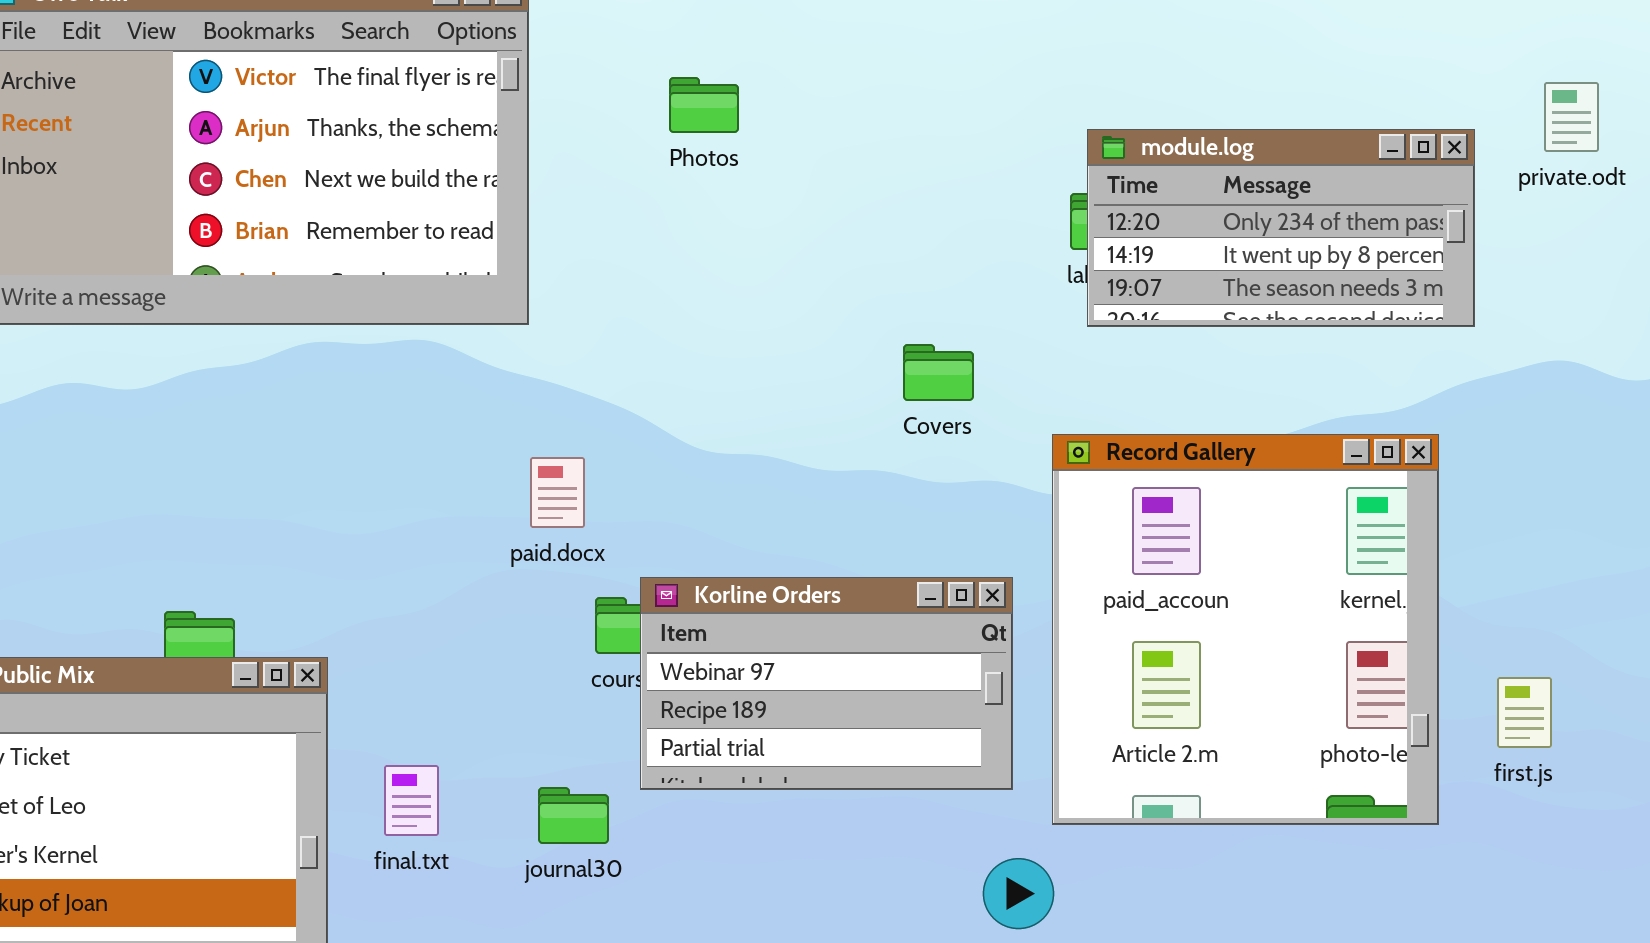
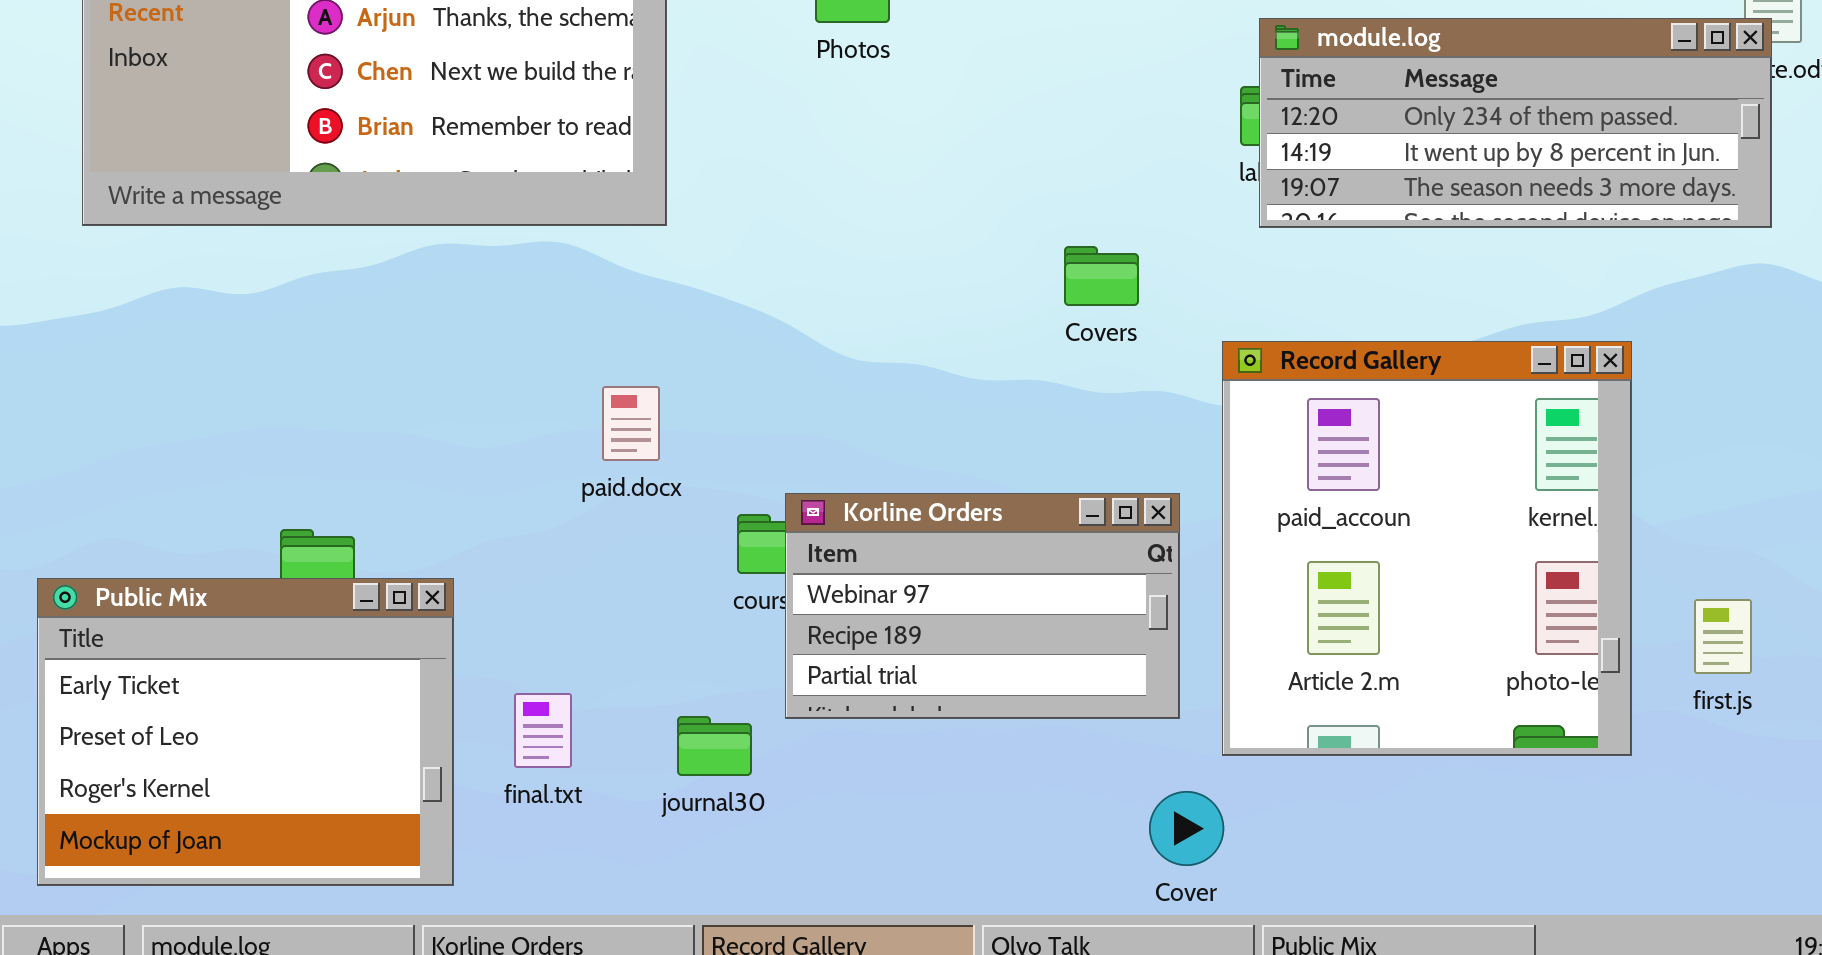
module.log: [1087,129,1475,327] -> [1259,18,1772,228], resized
paid.docx: [530,457,585,528] -> [602,386,660,461], moved

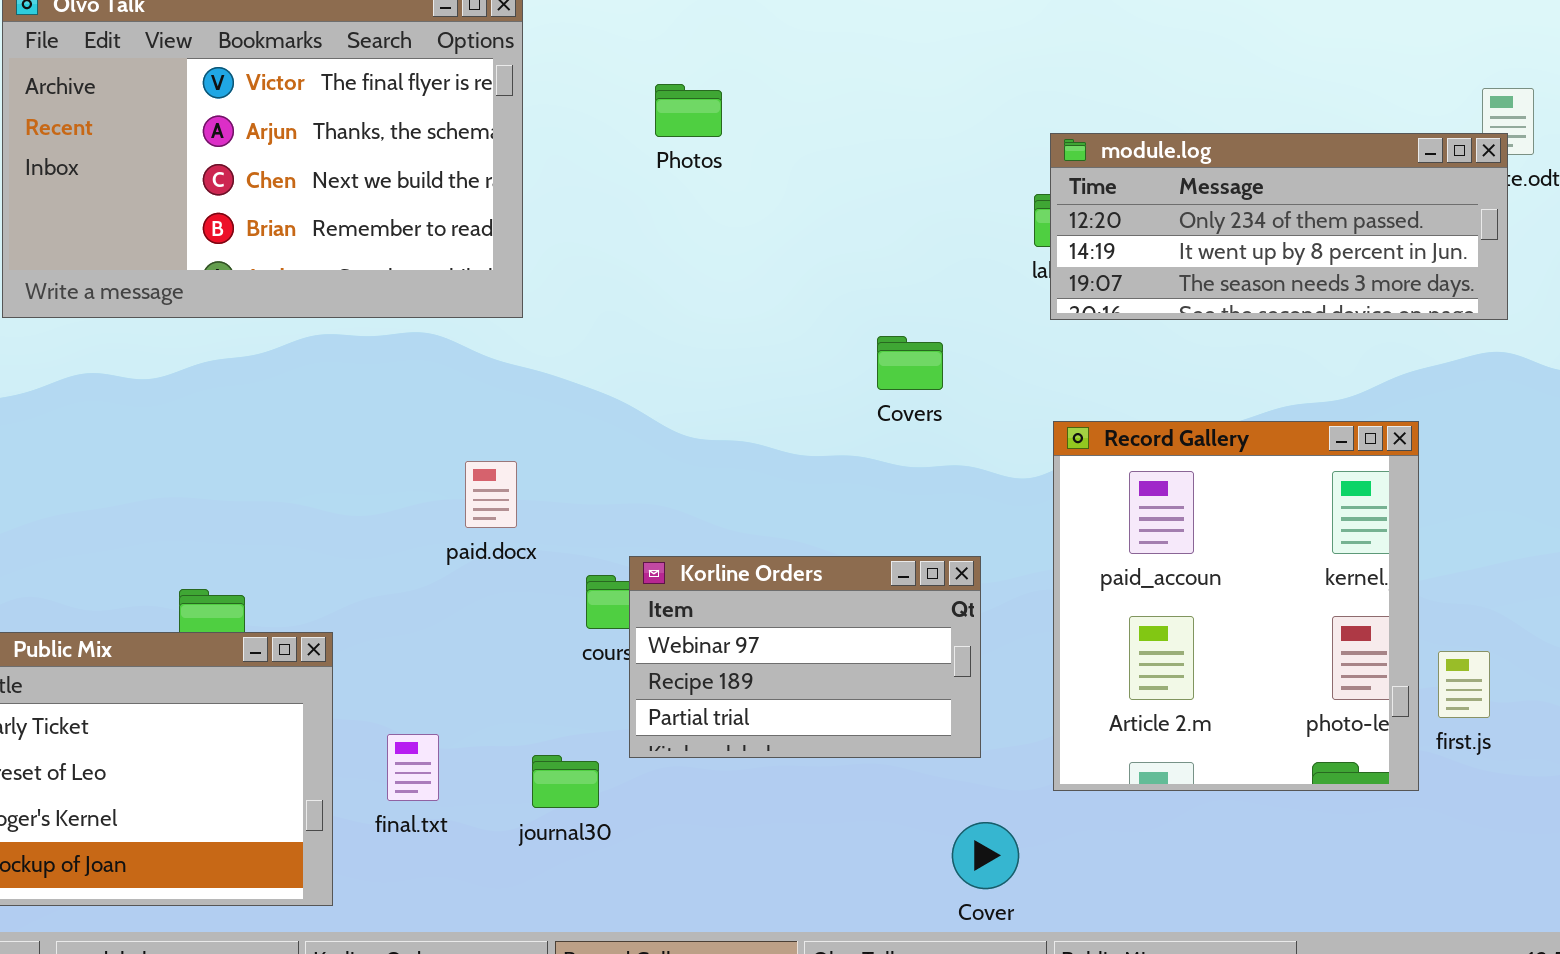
Record Gallery: [1222,341,1632,756] -> [1053,421,1419,791], moved

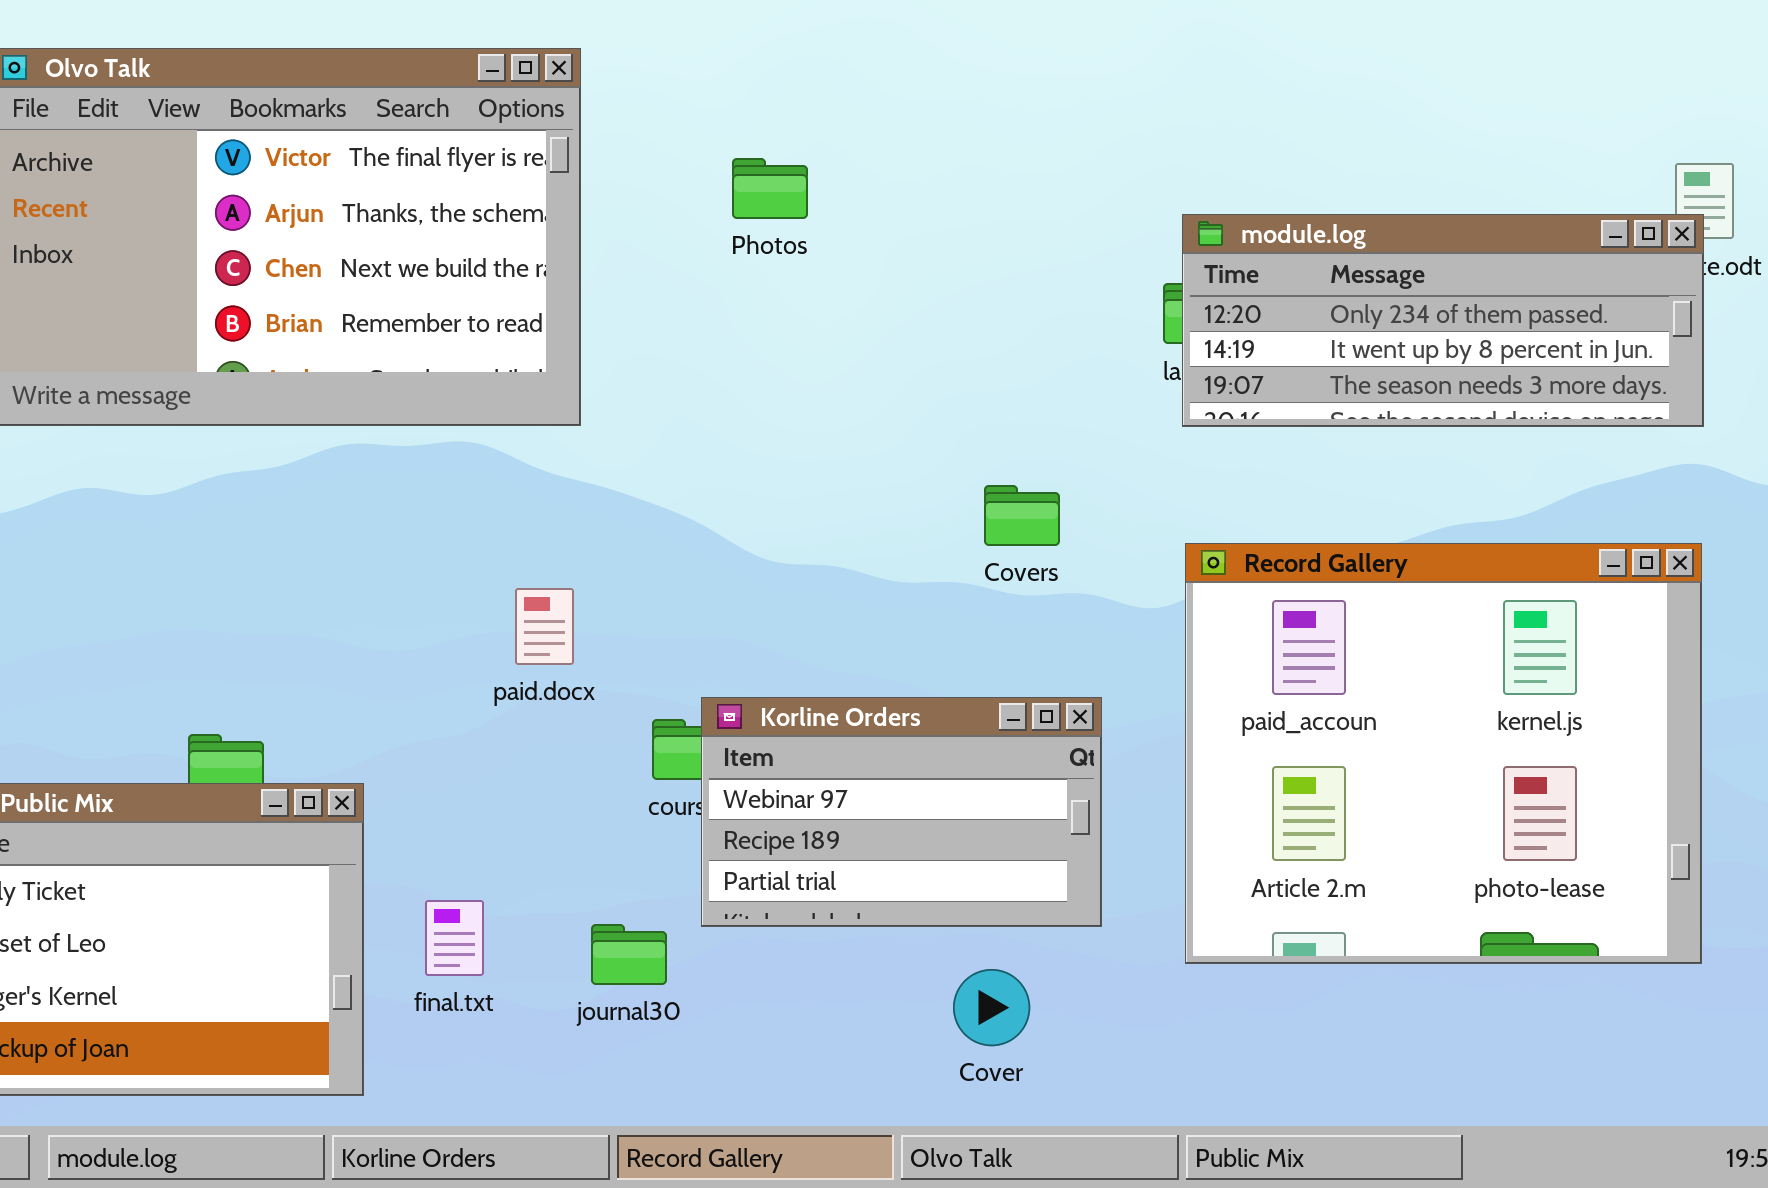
Covers: [877,336,943,390] -> [984,485,1060,546], moved
Record Gallery: [1053,421,1419,791] -> [1185,543,1702,964], resized
Cover: [952,822,1019,889] -> [953,969,1030,1046], moved

